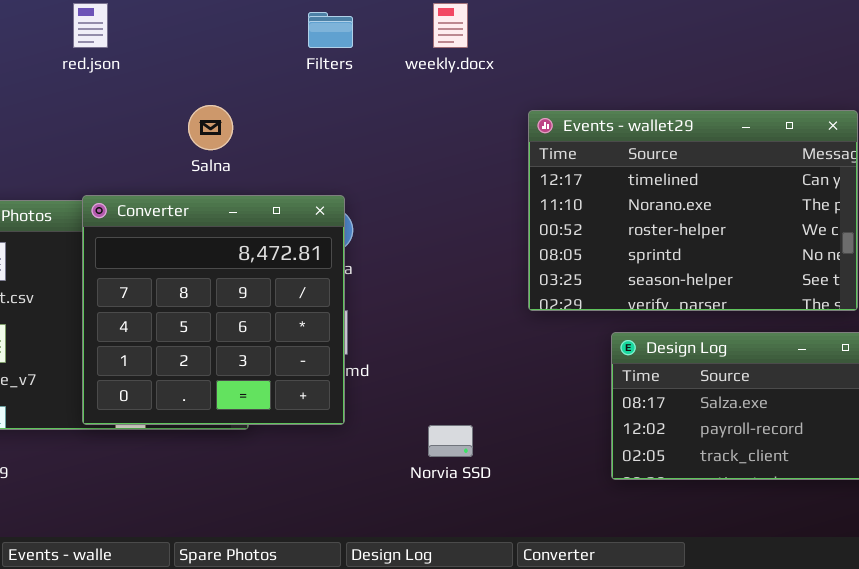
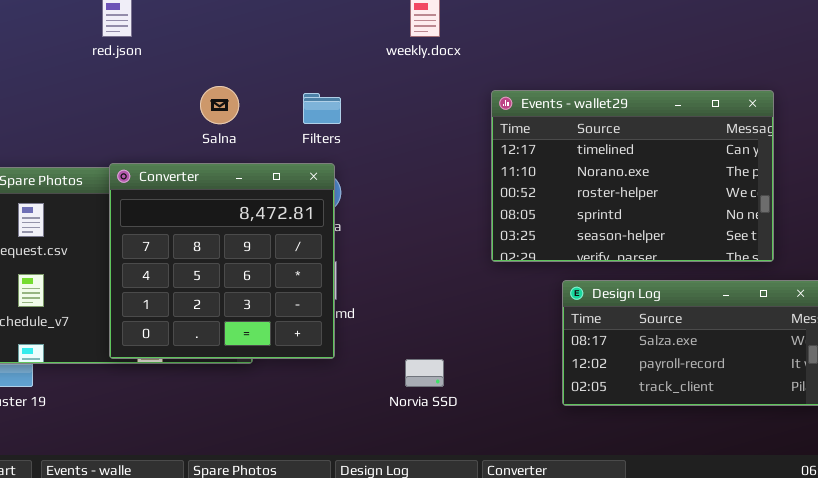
Filters: [308,12,353,48] -> [303,93,341,124], moved

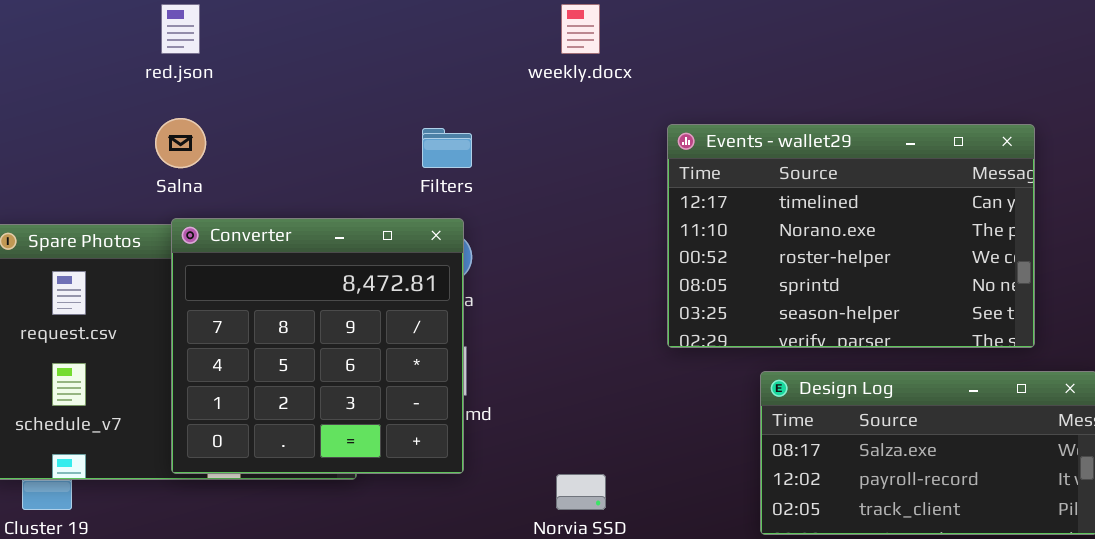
Salna: [200,86,239,124] -> [155,118,206,168], moved

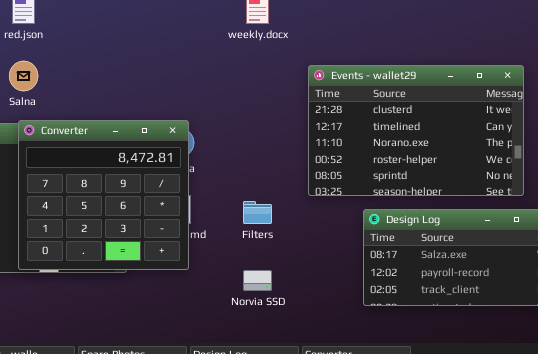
Events - wallet29: [667,124,1035,348] -> [308,65,524,196], scrolled up 1 row
Filters: [422,128,472,168] -> [243,201,272,224], moved

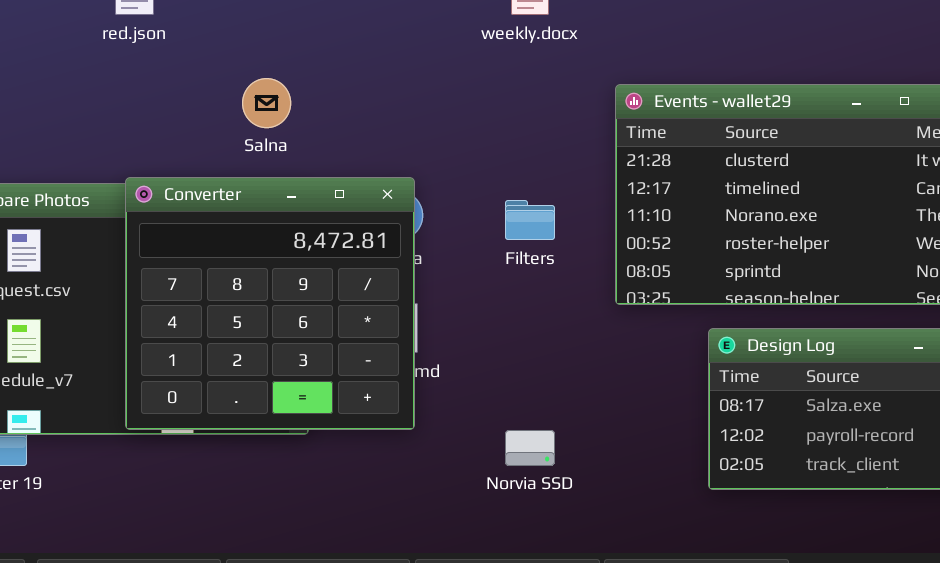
Salna: [9,61,38,91] -> [242,78,291,128], moved
Filters: [243,201,272,224] -> [505,200,555,240], moved

